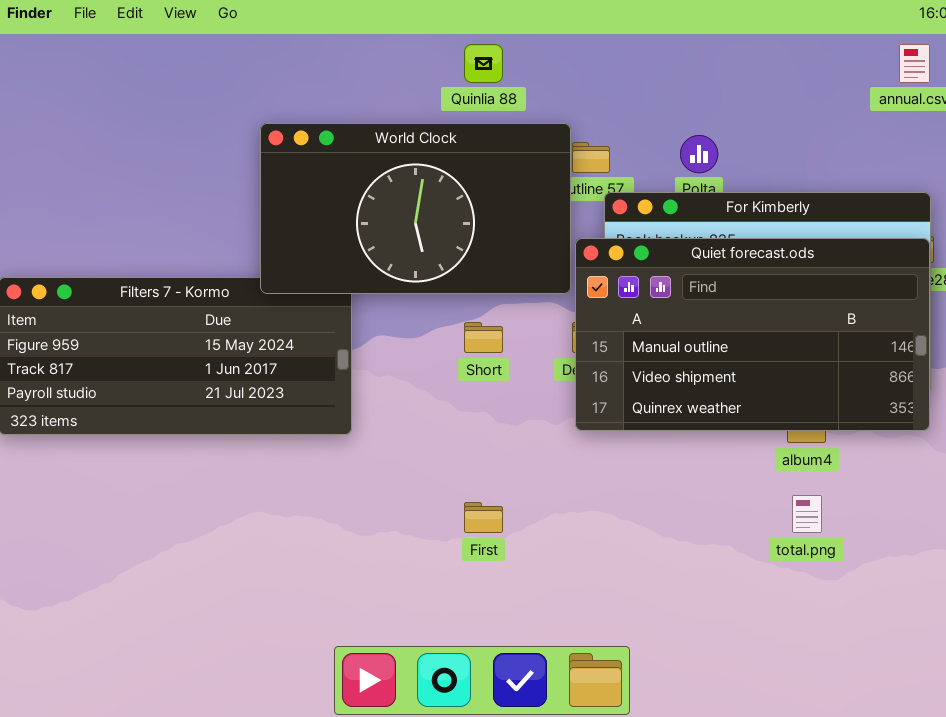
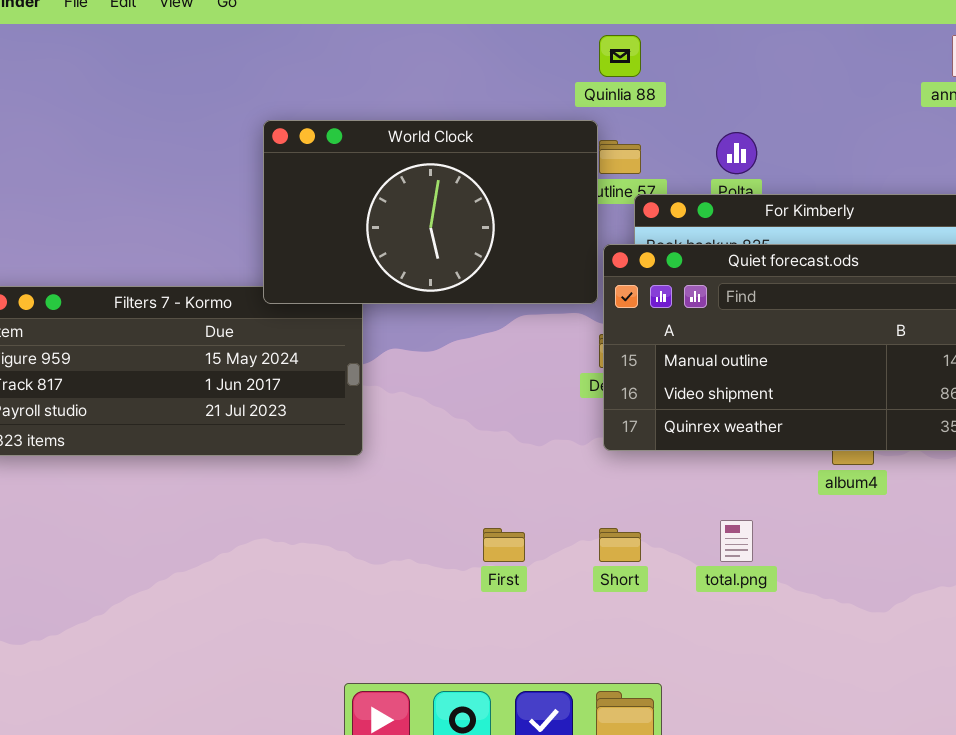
Quinlia 88: [464,44,503,83] -> [599,35,641,77], moved
Short: [464,322,503,353] -> [599,528,641,562], moved
total.png: [792,495,822,533] -> [720,520,753,562], moved

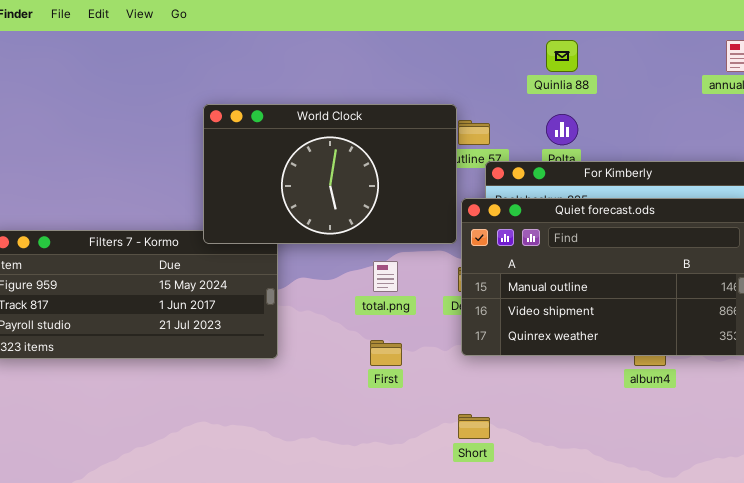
Quinlia 88: [599,35,641,77] -> [546,40,578,72], moved
total.png: [720,520,753,562] -> [373,261,398,292], moved
First: [483,528,525,562] -> [370,340,402,366], moved

